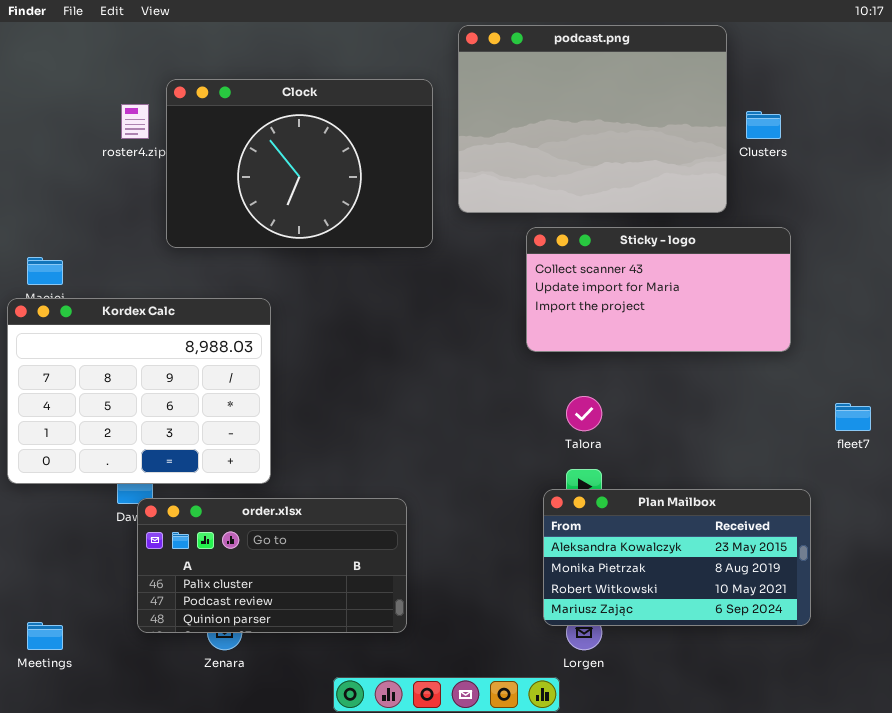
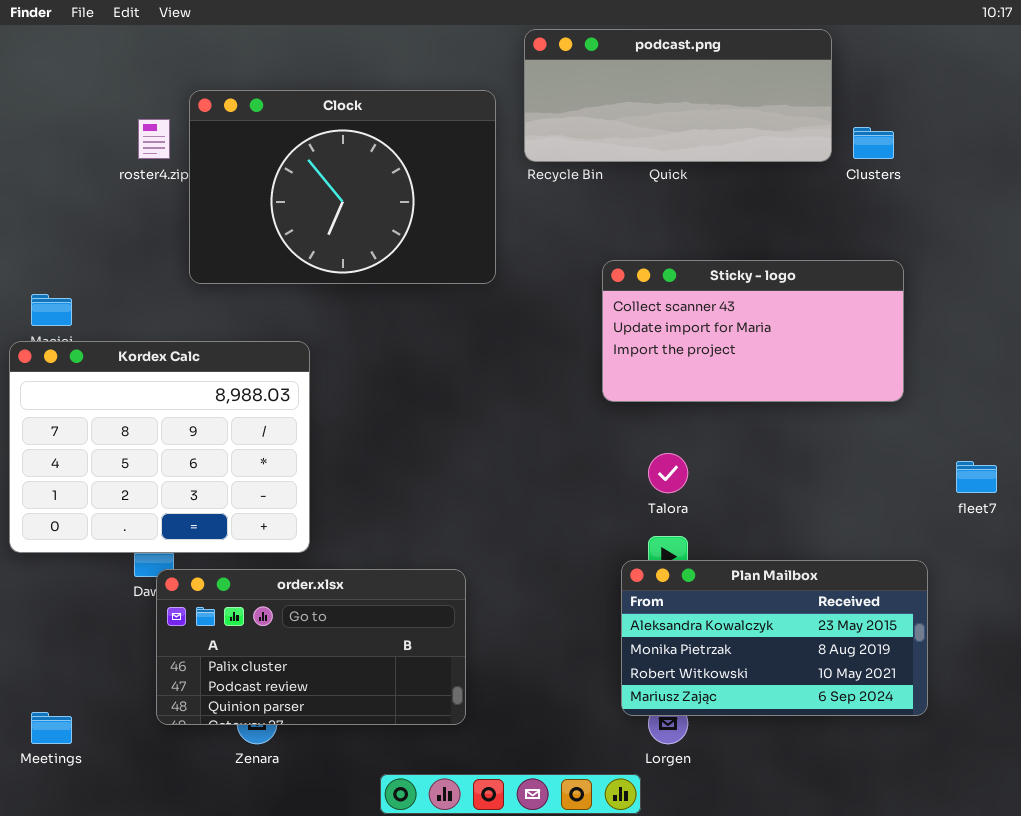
podcast.png: [458,25,727,213] -> [524,29,832,162], resized

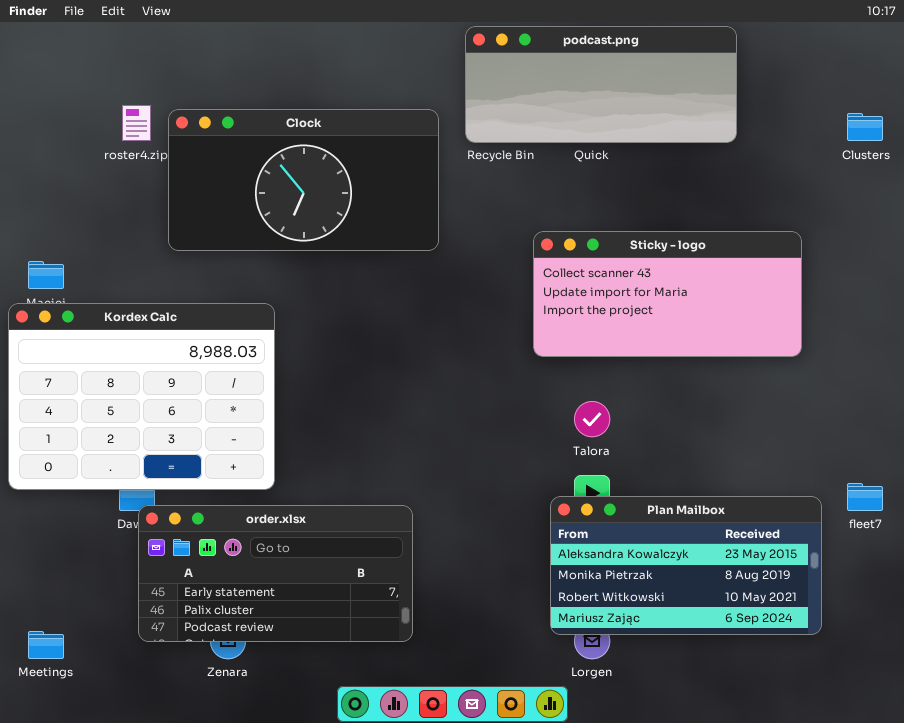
Clock: [189,90,496,284] -> [168,109,439,251], resized
Clusters: [853,127,894,159] -> [847,113,883,141], moved
fleet7: [956,461,997,493] -> [847,483,883,511], moved
order.xlsx: [156,569,466,725] -> [138,505,413,642], scrolled up 1 row

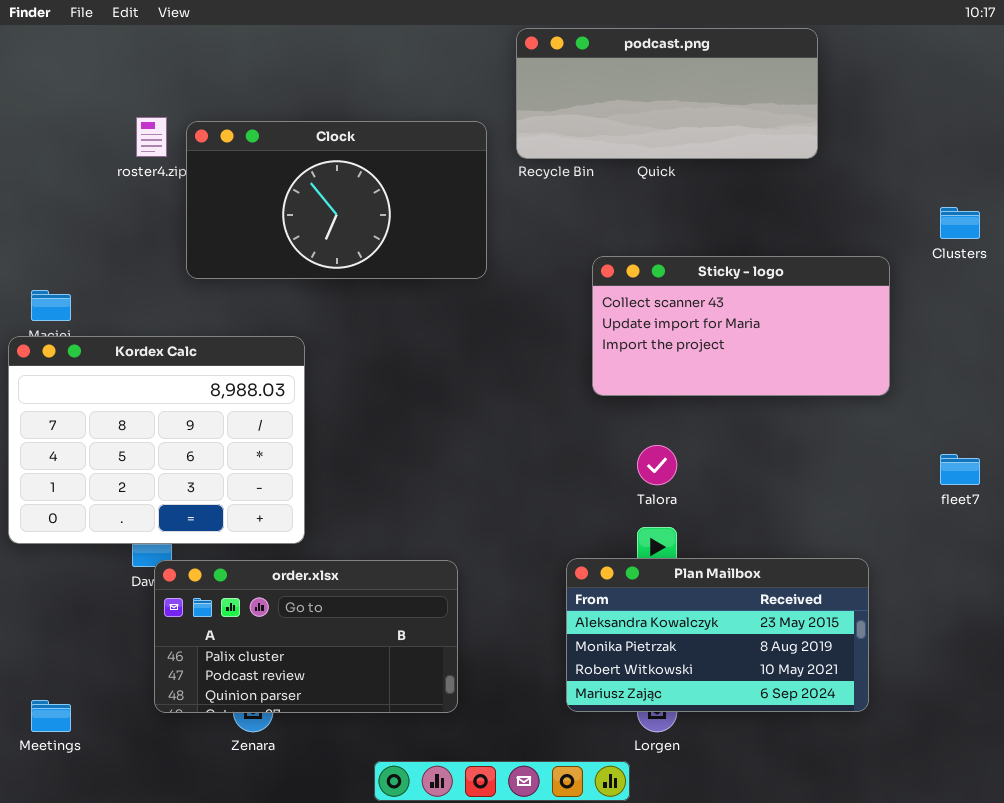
Clusters: [847,113,883,141] -> [940,207,980,239], moved
fleet7: [847,483,883,511] -> [940,454,980,485], moved
Plan Mailbox: [550,496,822,635] -> [566,558,869,712], moved
order.xlsx: [138,505,413,642] -> [154,560,458,713], scrolled down 1 row

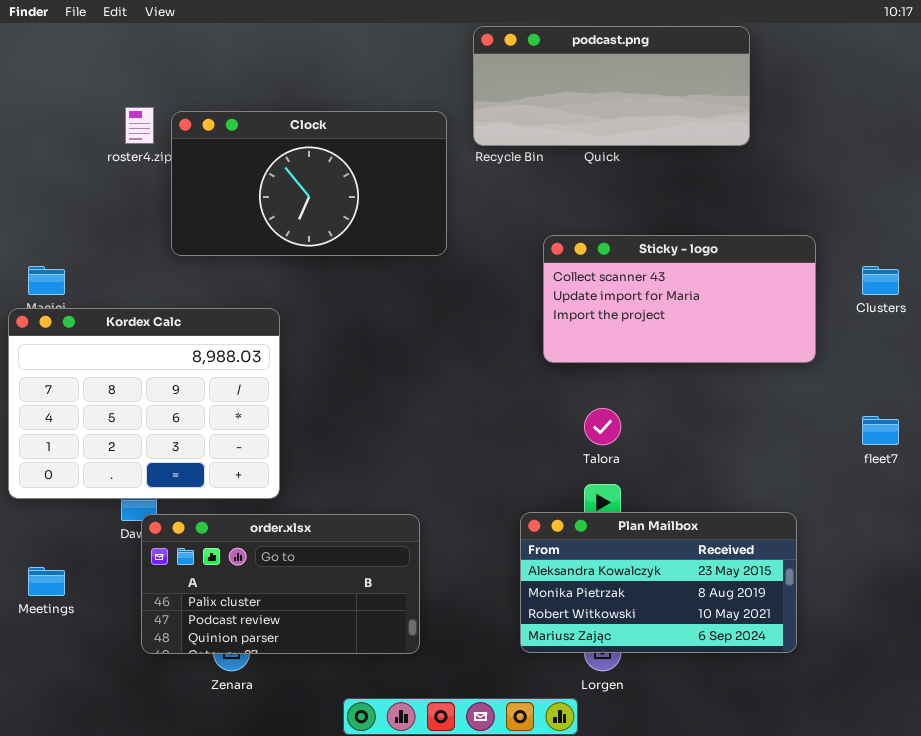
Clusters: [940,207,980,239] -> [862,266,899,295], moved
Meetings: [31,700,71,732] -> [28,567,65,596], moved

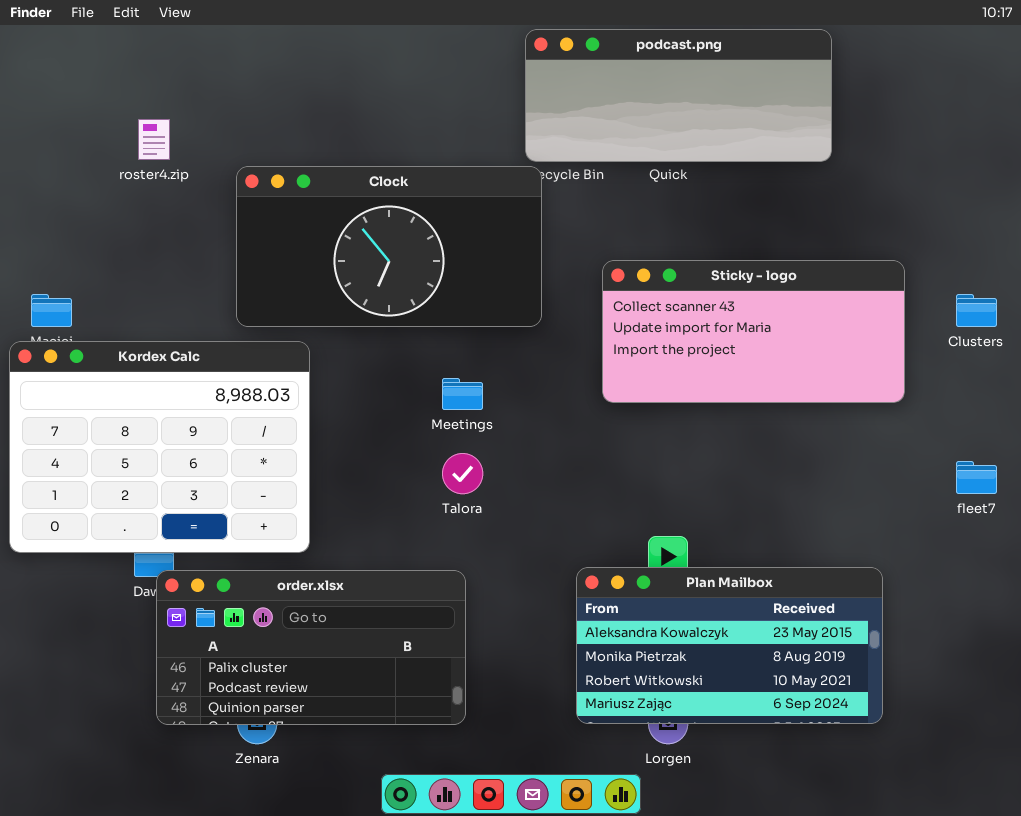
Clock: [171,111,447,256] -> [236,166,542,327], moved
Talora: [584,408,621,445] -> [442,453,483,494], moved
Meetings: [28,567,65,596] -> [442,378,483,410], moved

